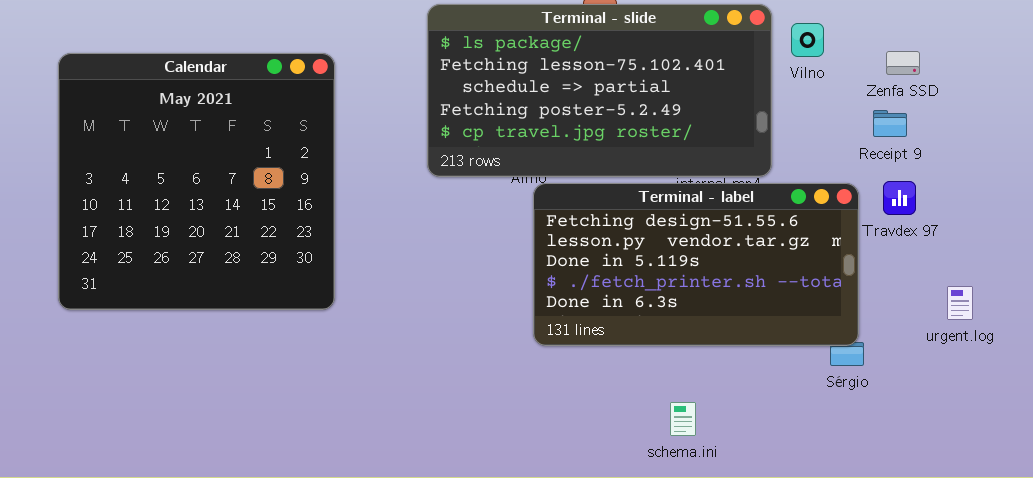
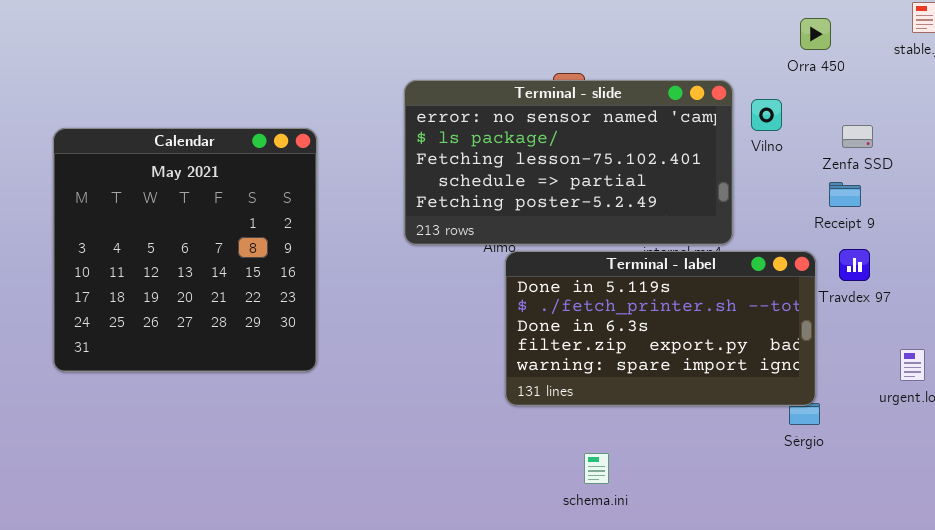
Terminal - slide: [427,4,772,177] -> [404,80,733,245], scrolled up 1 row
Terminal - label: [533,183,859,346] -> [505,251,816,406], scrolled down 2 rows
schema.ini: [670,402,696,436] -> [584,453,609,484], moved

